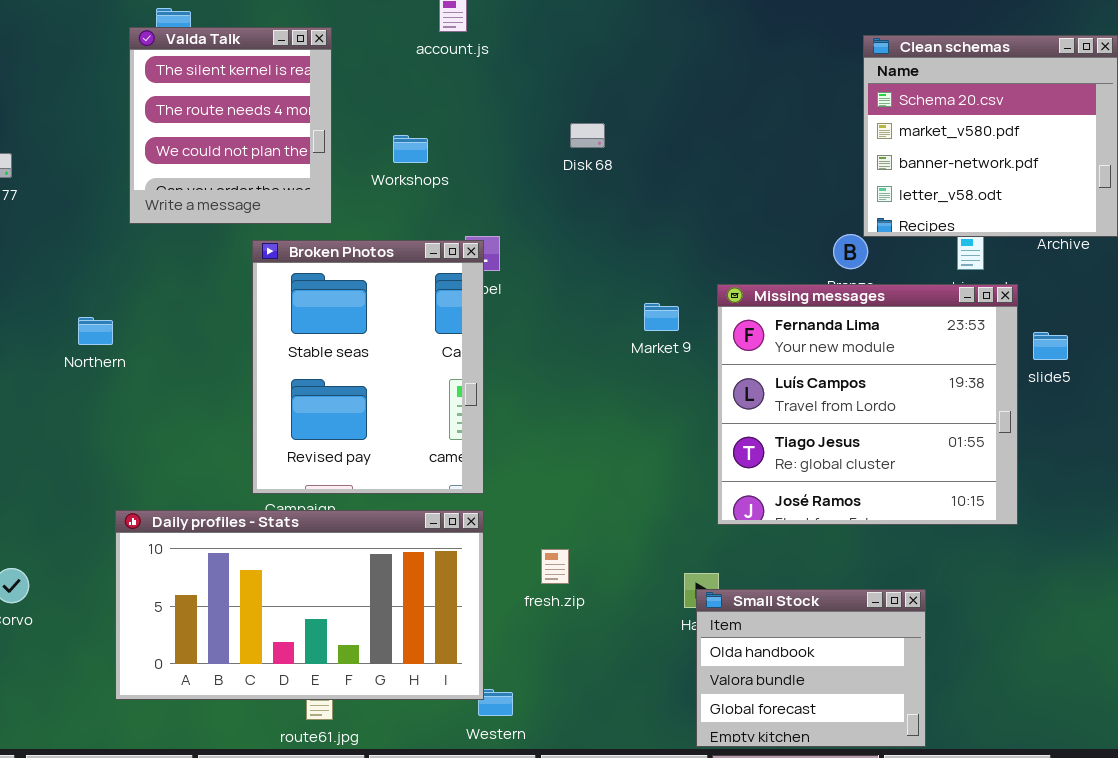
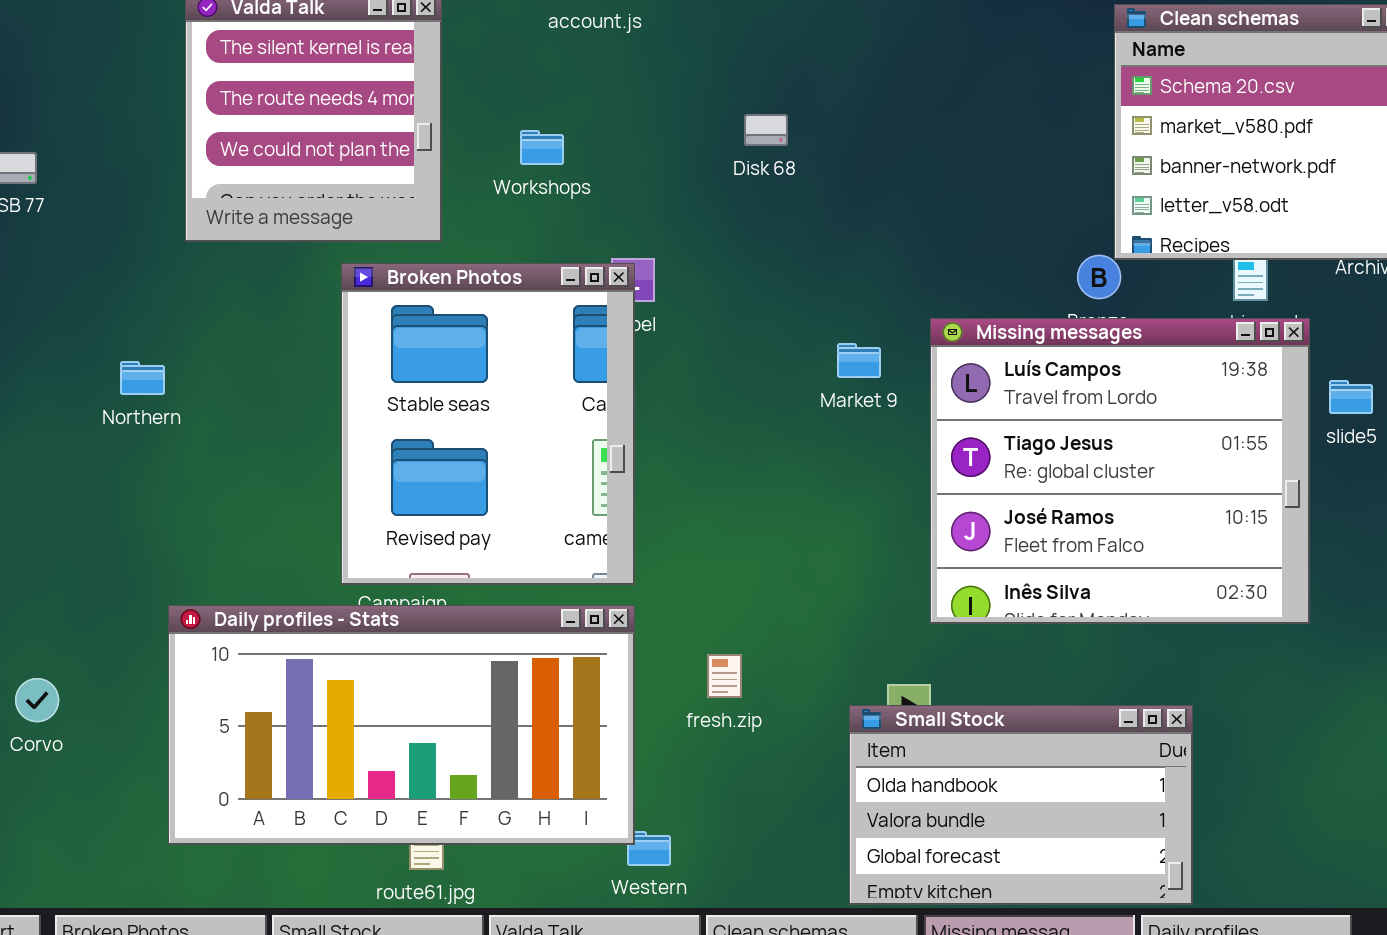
Missing messages: [717,284,1018,525] -> [930,318,1310,624], scrolled down 1 row
Small Stock: [696,589,926,747] -> [849,705,1193,905], resized

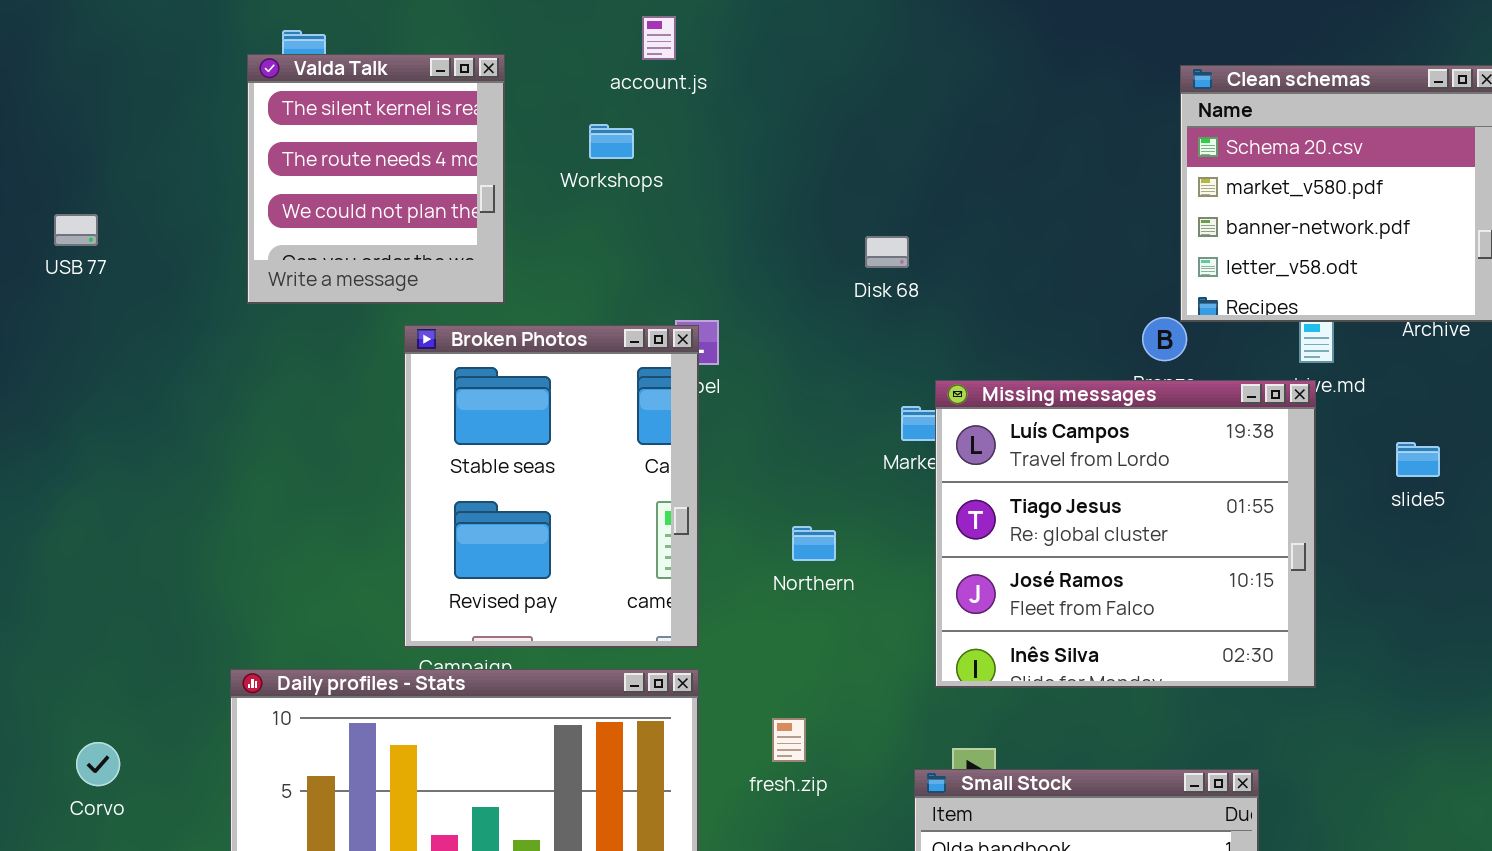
Disk 68: [744,114,788,146] -> [865,236,909,268], moved
Workshops: [520,130,564,165] -> [589,124,634,159], moved
Missing messages: [930,318,1310,624] -> [935,380,1316,688], moved
Northern: [120,361,165,395] -> [792,526,836,561], moved

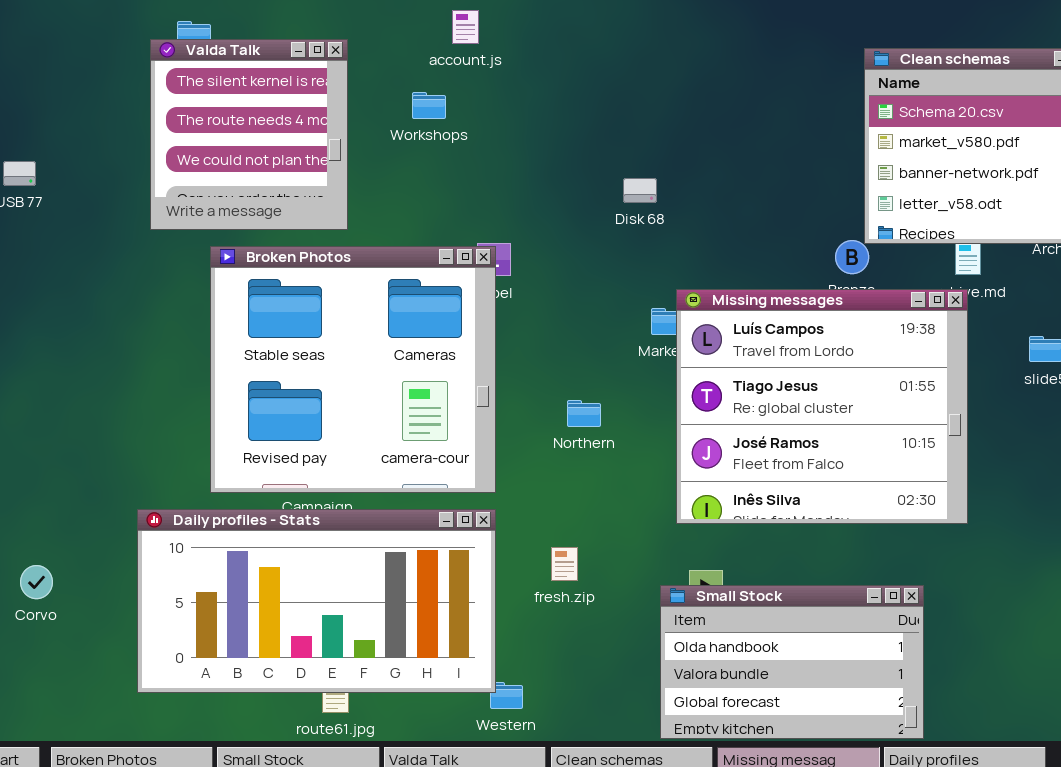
Broken Photos: [404,325,699,648] -> [210,246,496,493], resized

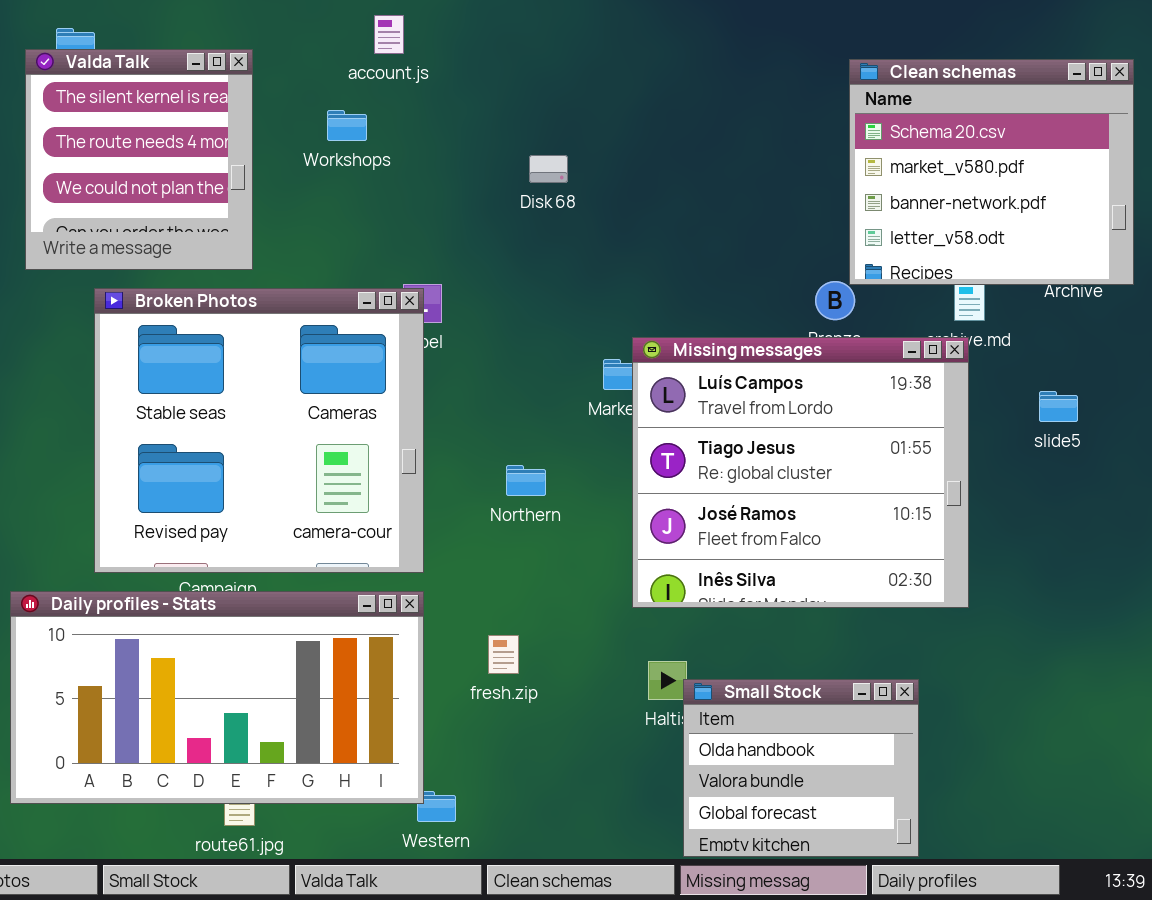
Disk 68: [623,178,657,203] -> [529,155,568,183], moved
Small Stock: [660,585,924,739] -> [683,679,919,857], resized

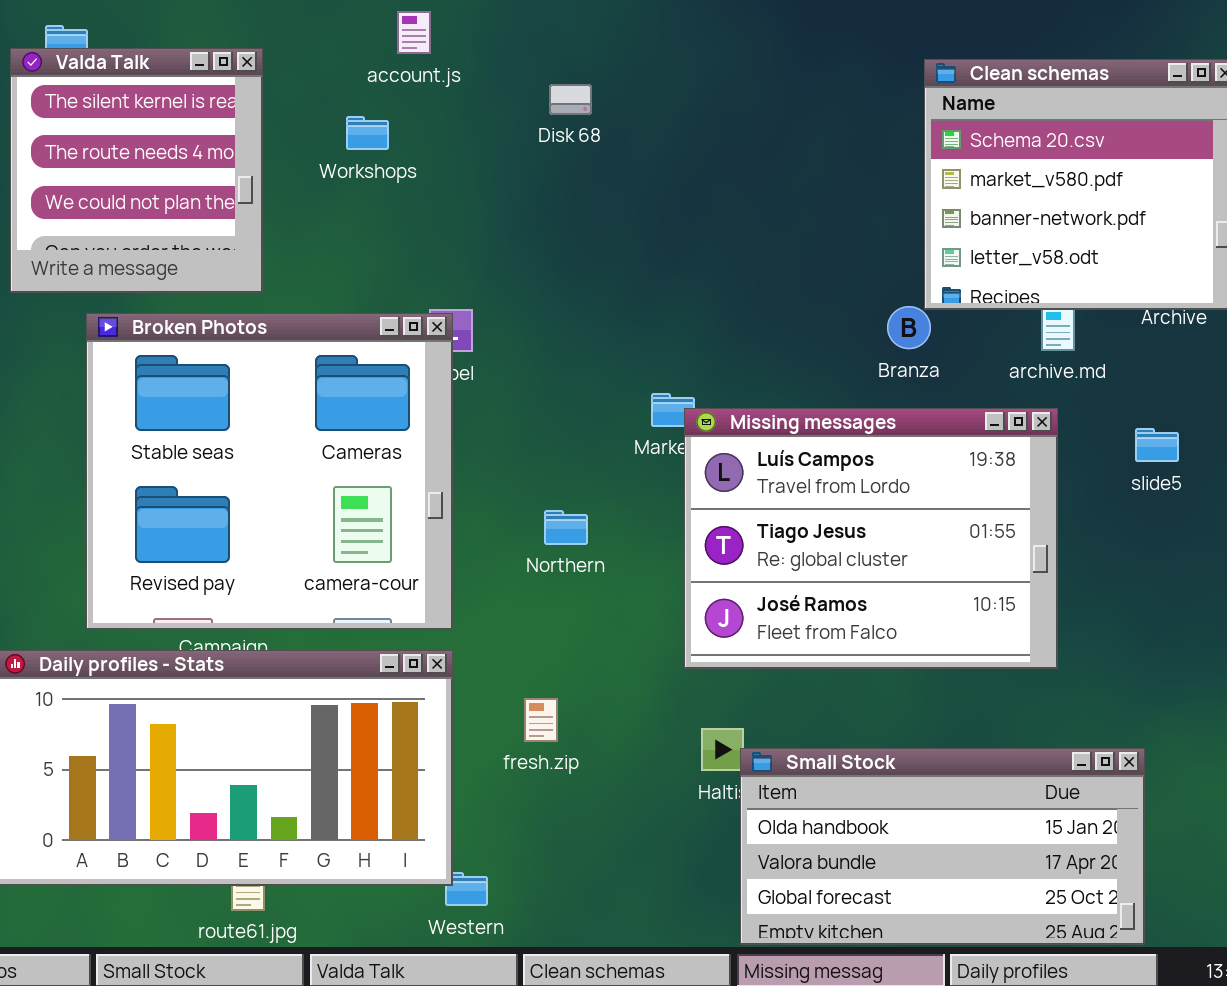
Disk 68: [529,155,568,183] -> [549,84,592,115], moved
Missing messages: [632,337,969,608] -> [684,408,1058,669], resized
Small Stock: [683,679,919,857] -> [740,748,1145,945], resized

